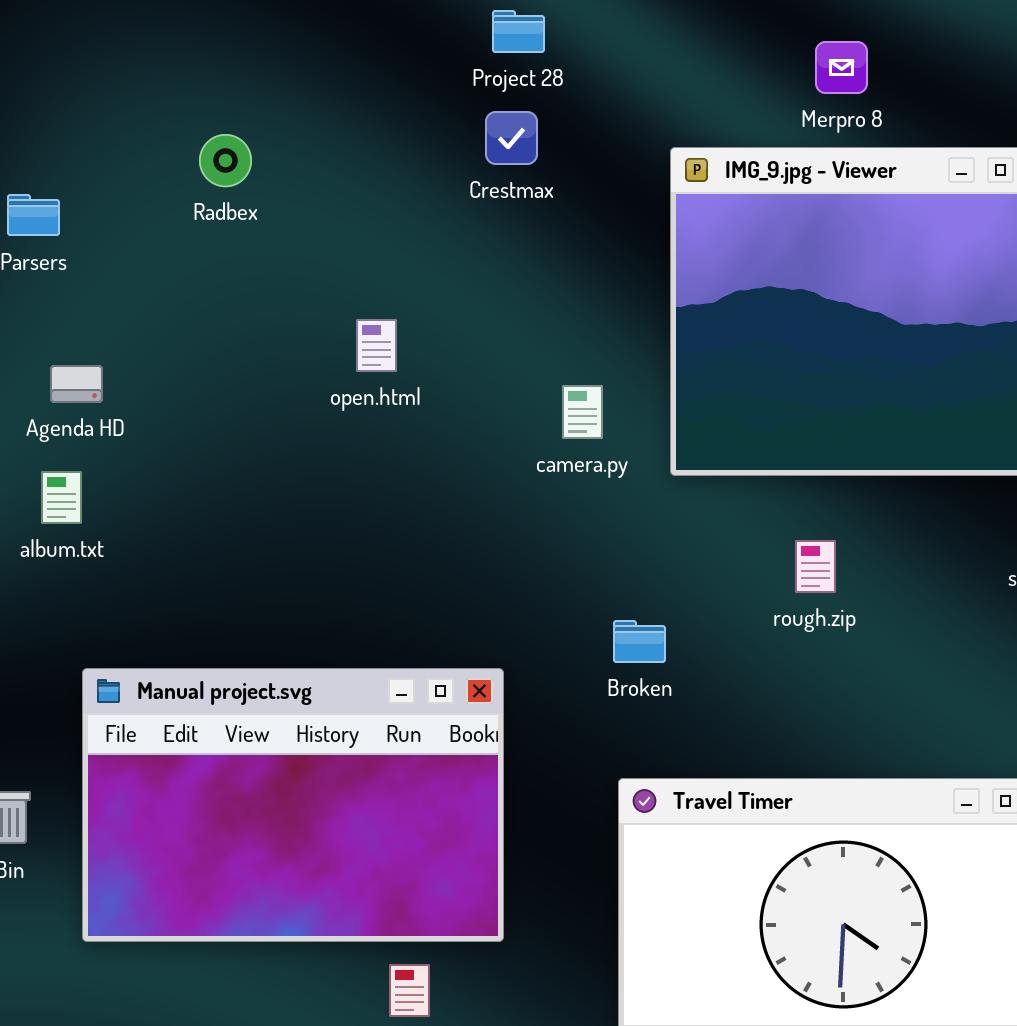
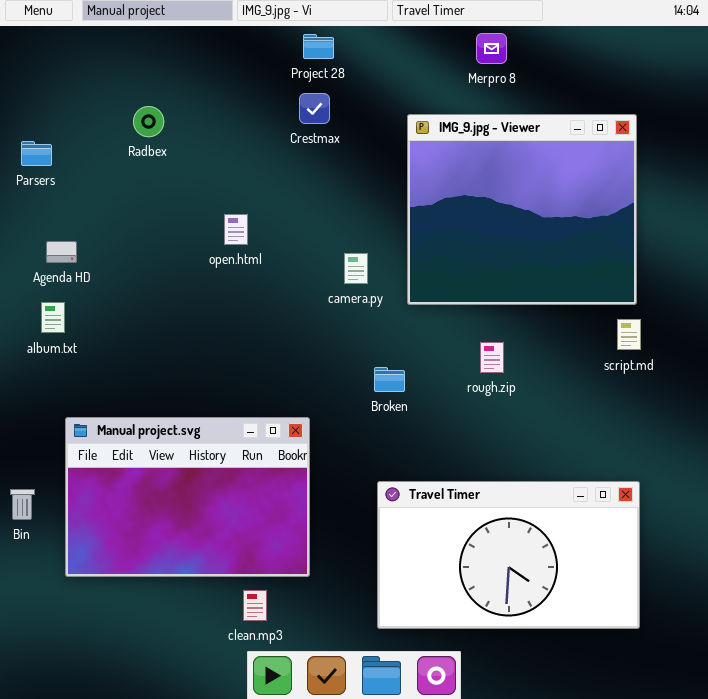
Merpro 8: [815,41,868,94] -> [476,33,507,64], moved
Broken: [613,620,666,663] -> [374,367,405,392], moved

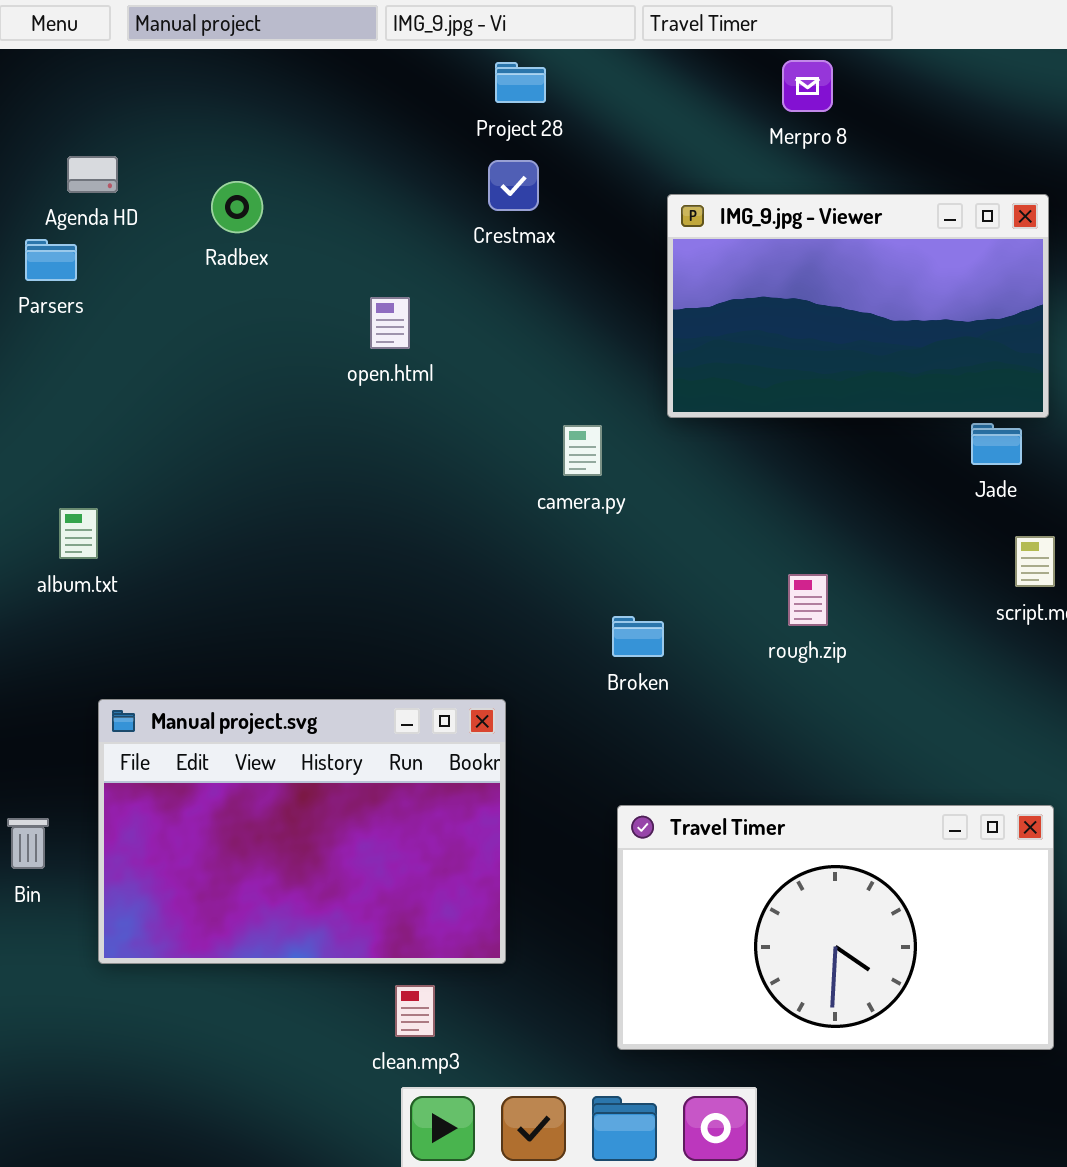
IMG_9.jpg - Viewer: [407,114,637,305] -> [667,194,1049,418], resized
open.html: [224,214,248,245] -> [370,297,410,349], moved
Agenda HD: [46,241,77,263] -> [67,156,118,193], moved

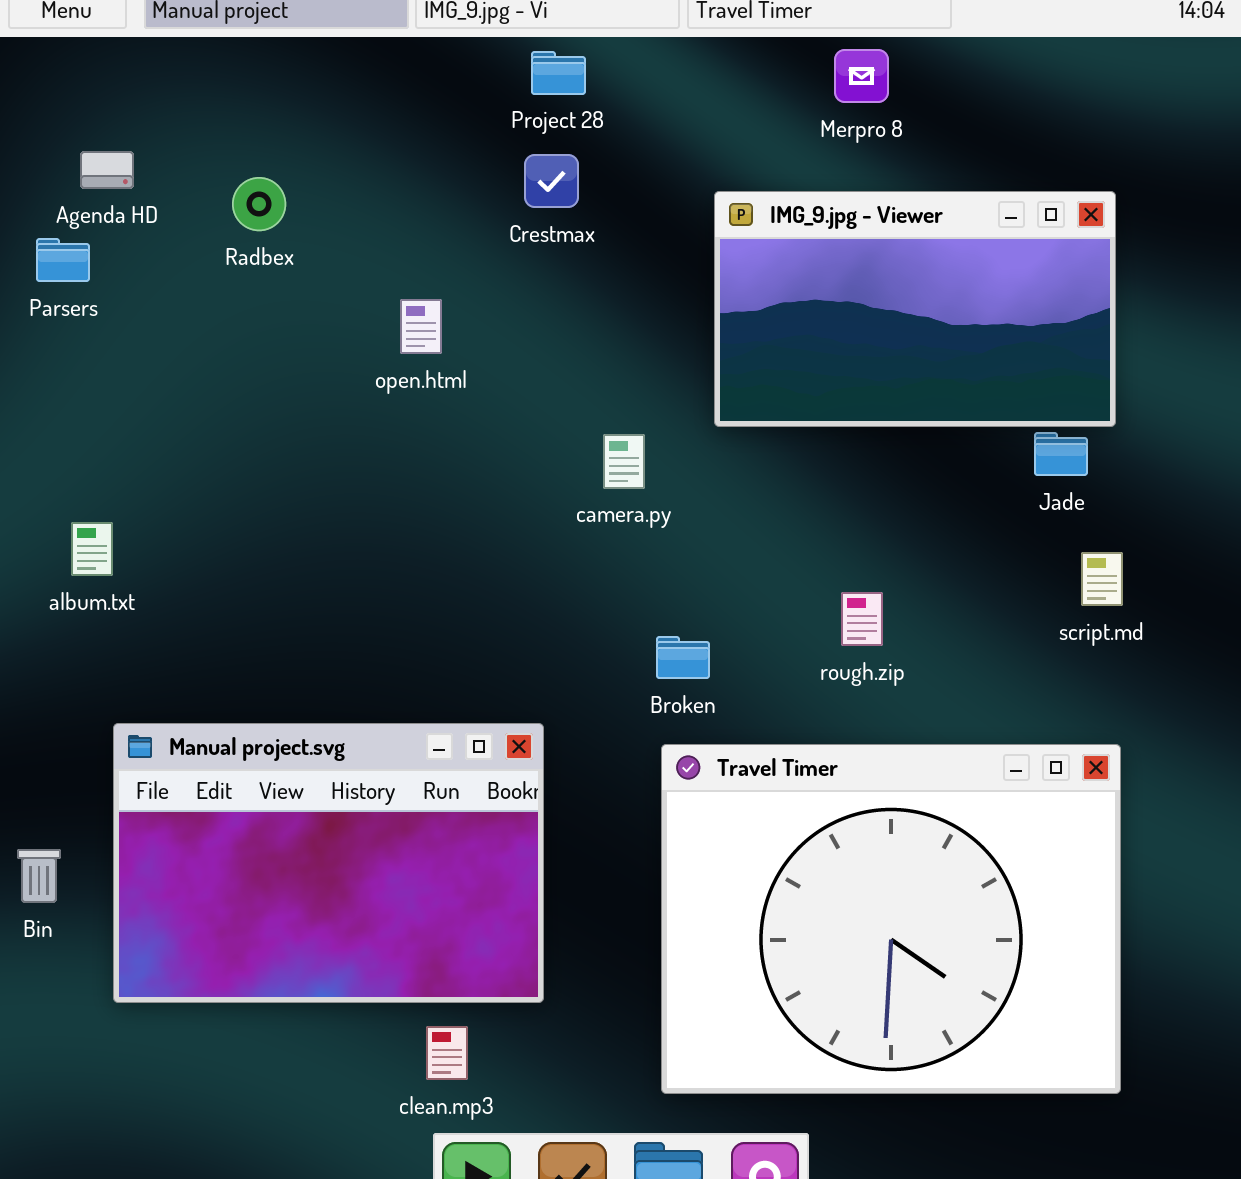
Travel Timer: [617,805,1054,1050] -> [661,744,1121,1094], resized

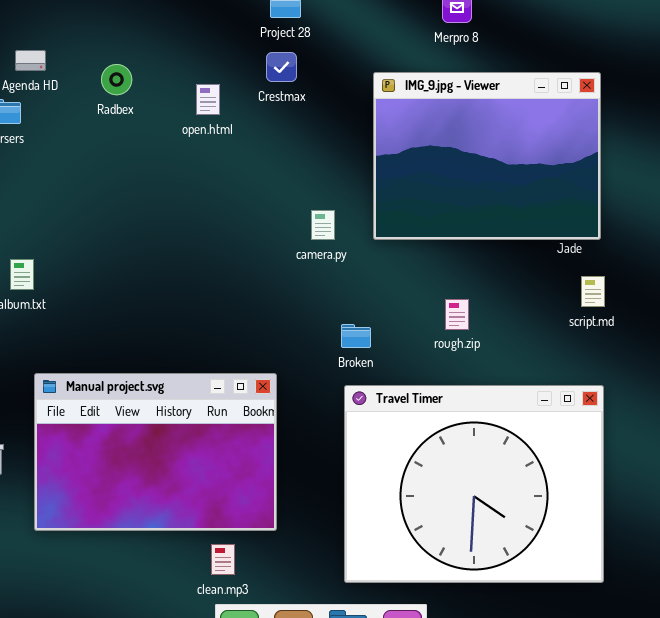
IMG_9.jpg - Viewer: [714,191,1116,427] -> [373,72,601,240], resized
open.html: [400,299,442,354] -> [196,84,220,115], moved

